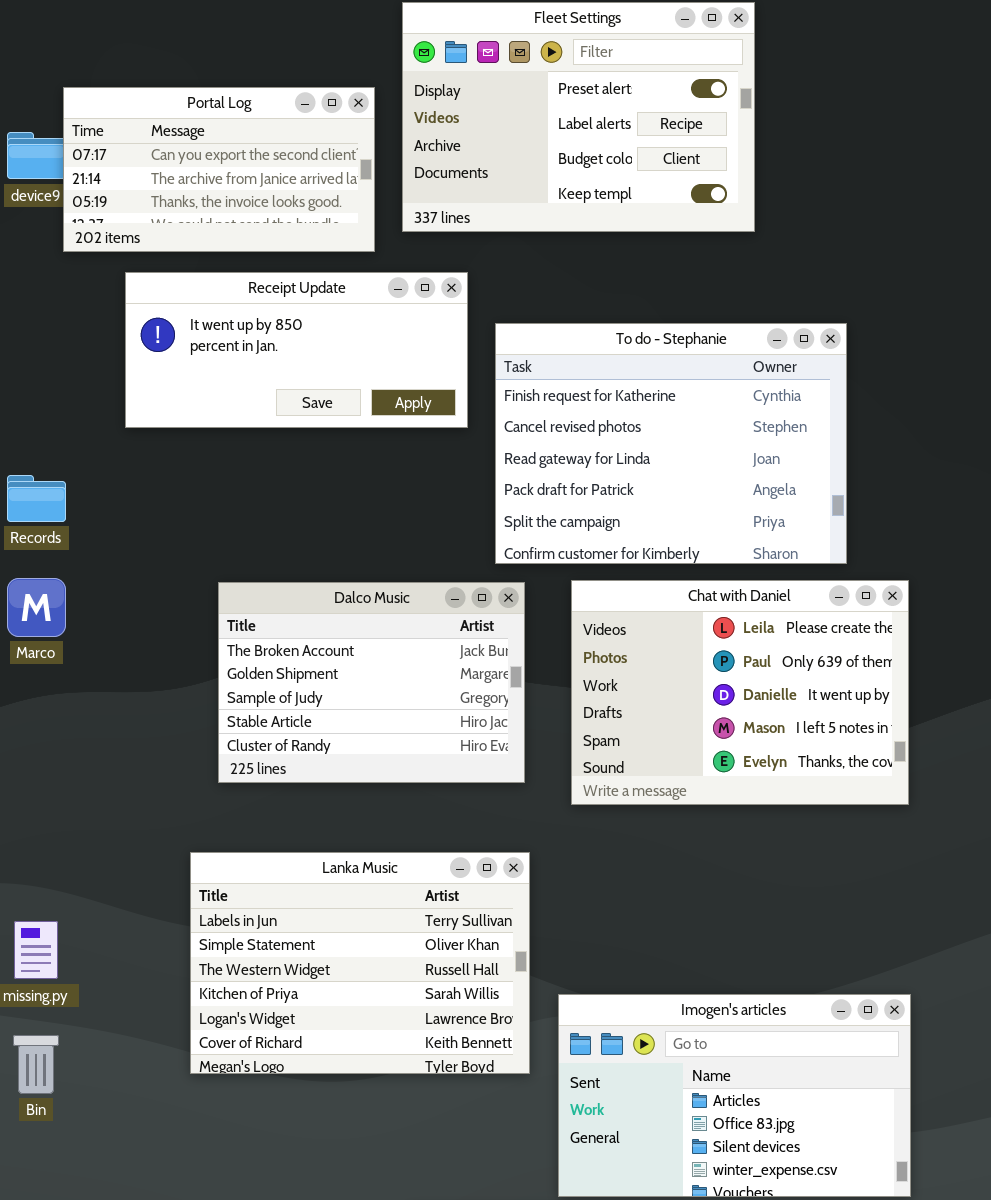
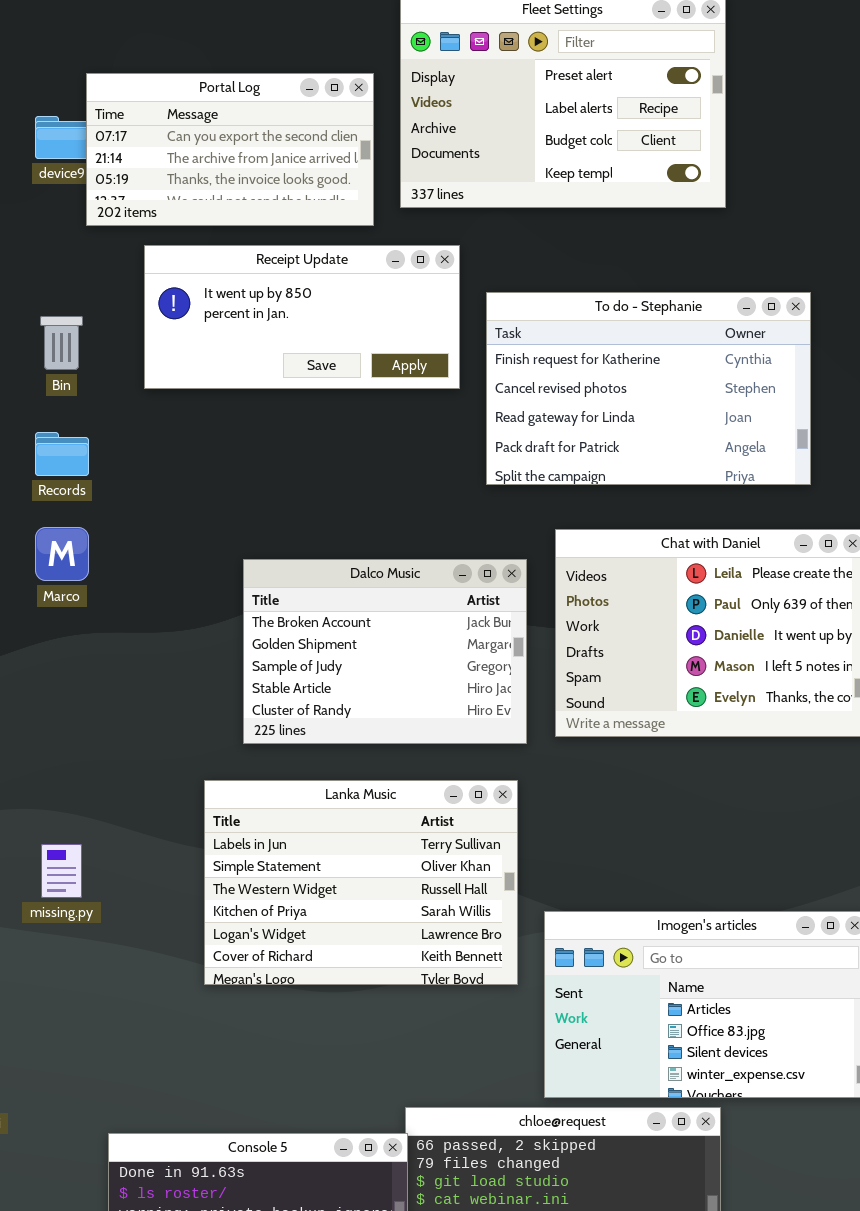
To do - Stephanie: [495,323,847,564] -> [486,292,811,485], resized
Dalco Music: [218,582,525,783] -> [243,559,527,744], moved
Bin: [13,1035,59,1094] -> [40,316,83,370], moved

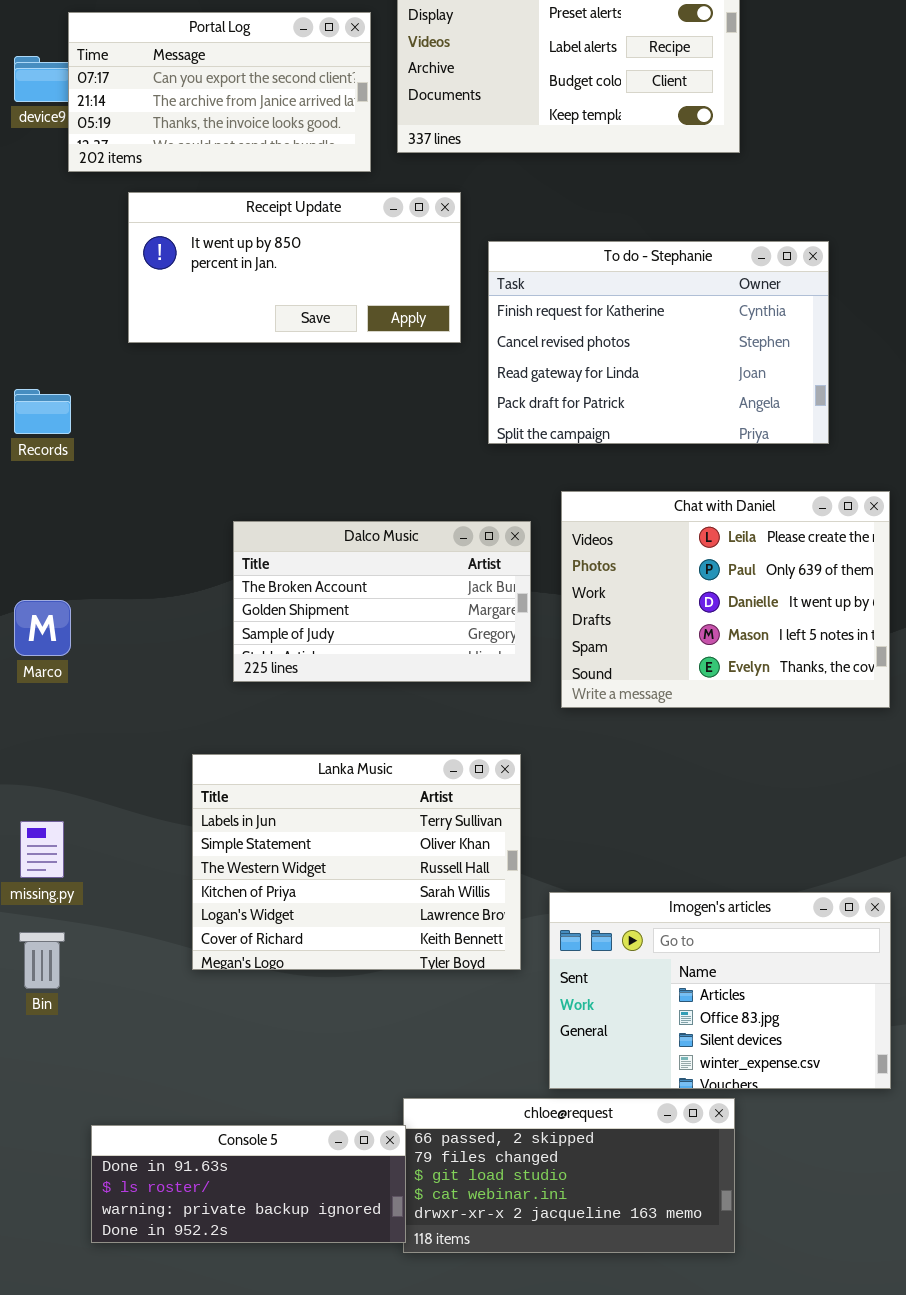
Bin: [40,316,83,370] -> [19,932,65,989], moved
Marco: [35,527,89,581] -> [14,600,71,656], moved
Dalco Music: [243,559,527,744] -> [233,521,531,682], resized

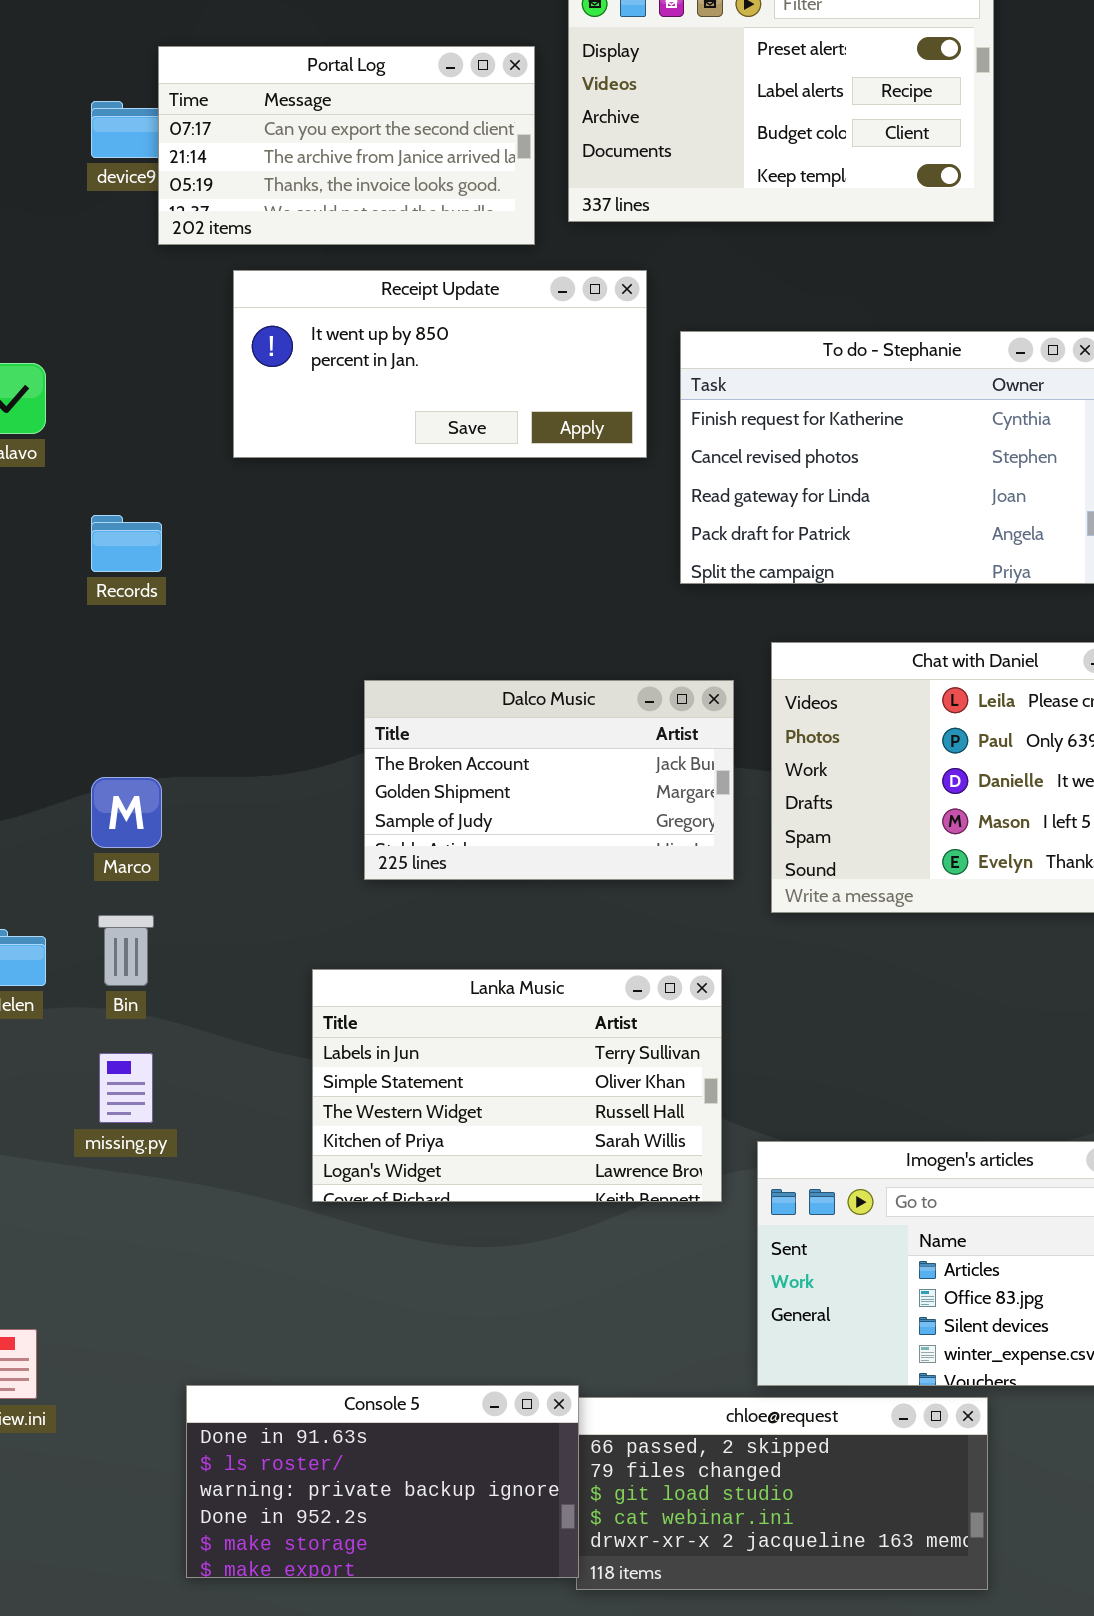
Lanka Music: [192,754,521,970] -> [312,969,722,1202], resized
Bin: [19,932,65,989] -> [98,915,154,986], moved
Console 5: [91,1125,406,1243] -> [186,1385,579,1578], resized

